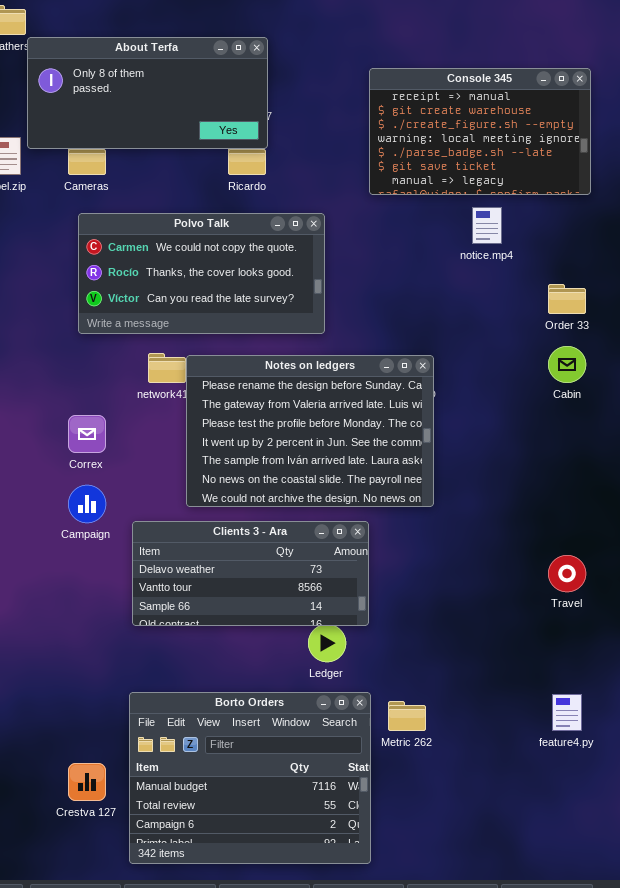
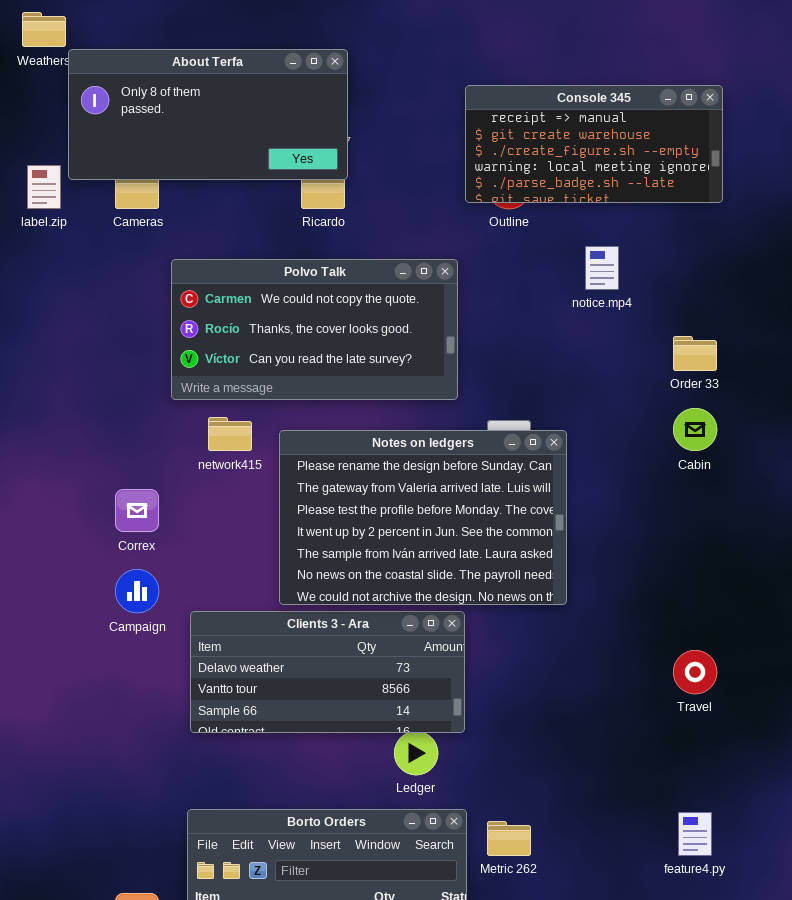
Console 345: [369,68,591,195] -> [465,85,723,203], resized
Polvo Talk: [78,213,325,334] -> [171,259,458,400], moved
Notes on ledgers: [186,355,434,507] -> [279,430,567,605], moved

